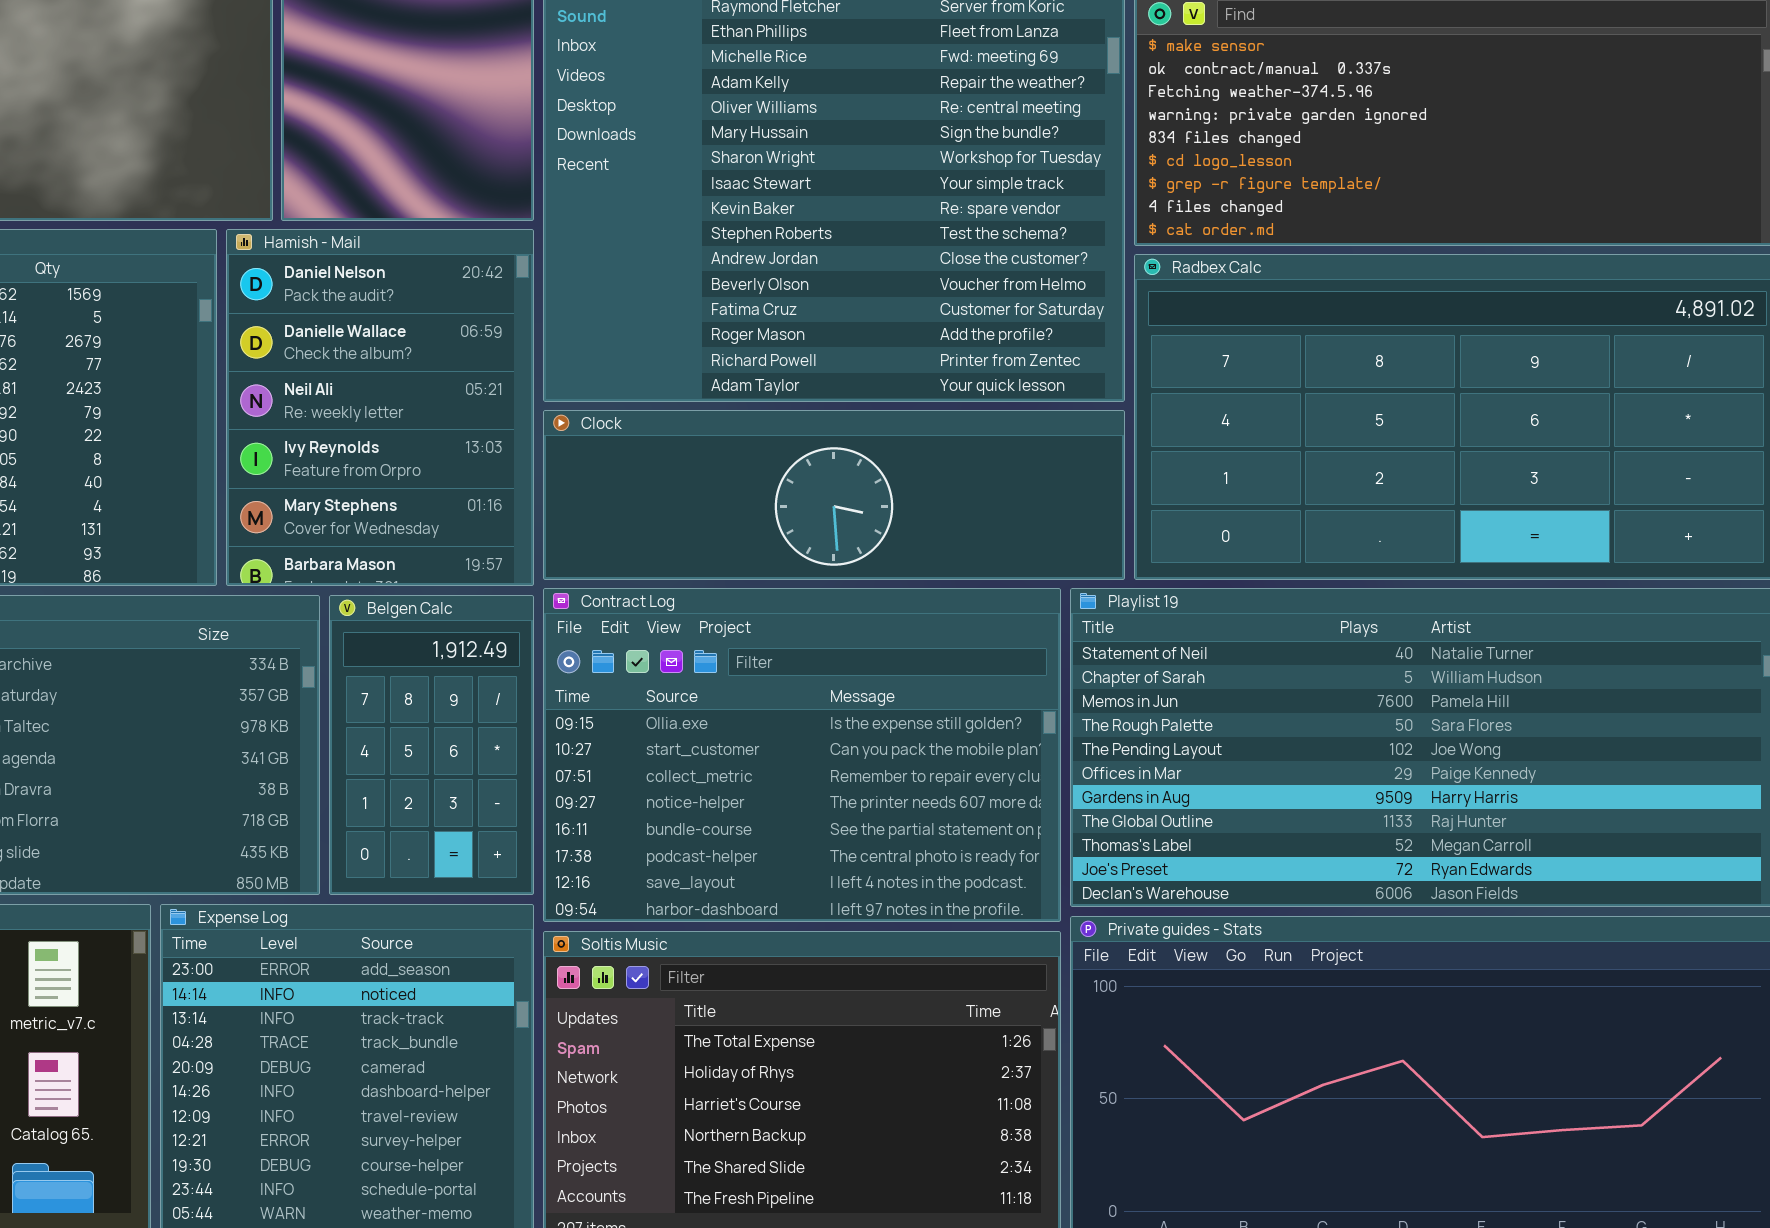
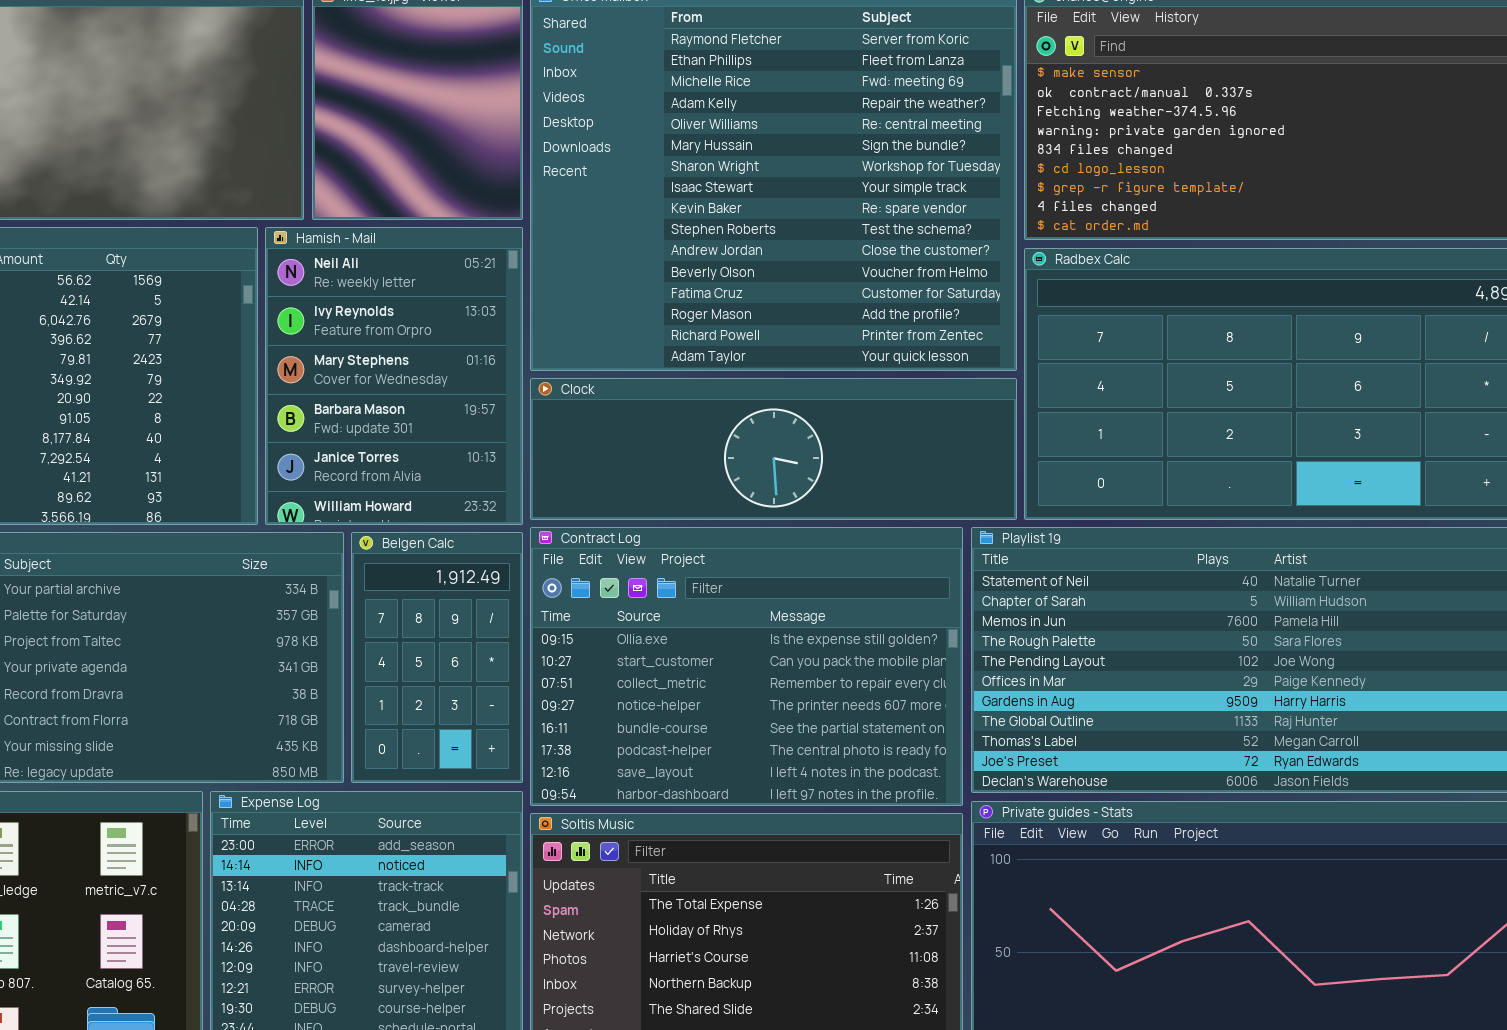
Hamish - Mail: [226,229,534,586] -> [265,227,523,525], scrolled down 2 rows

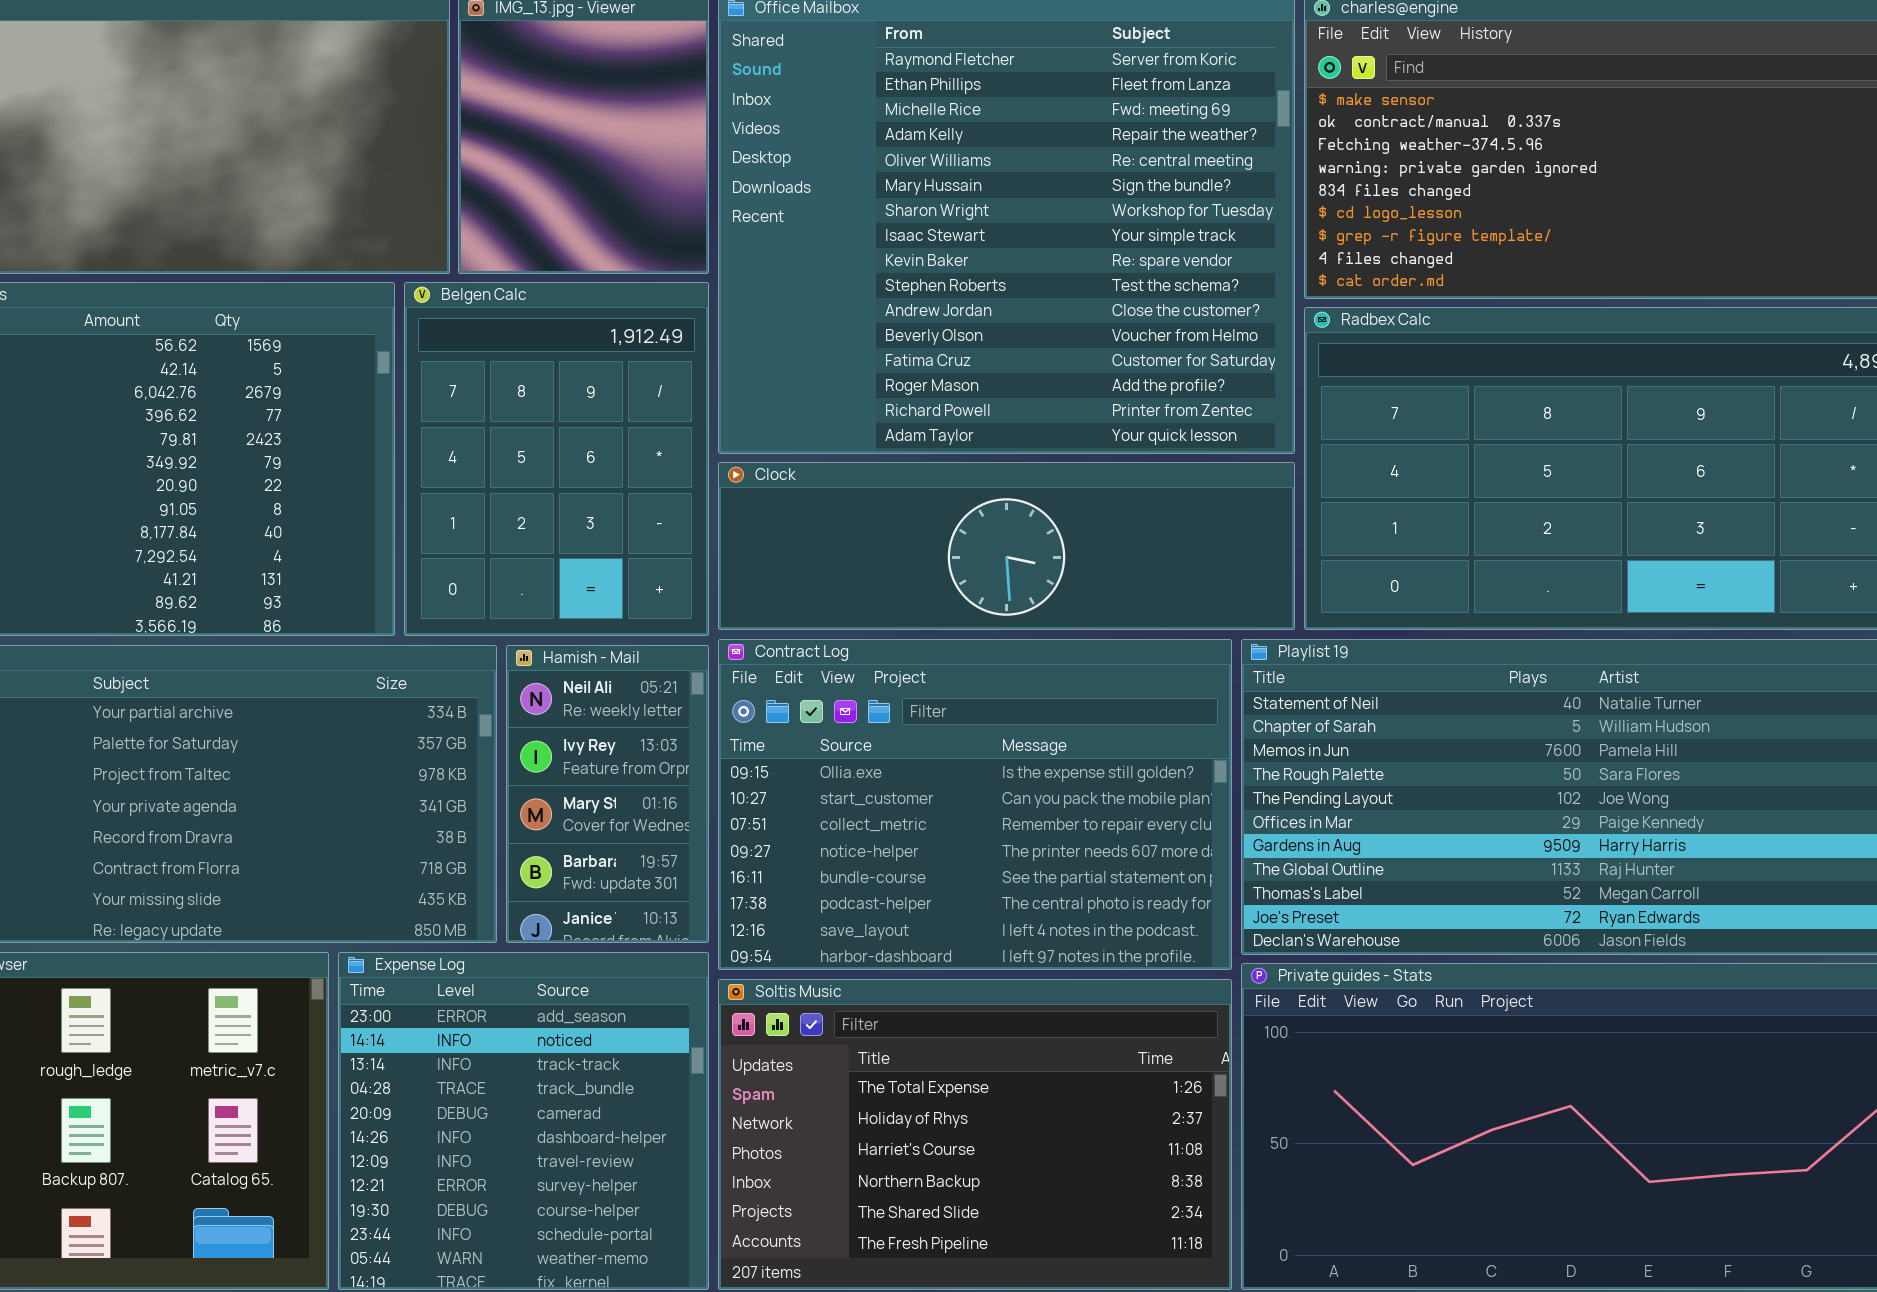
Hamish - Mail: [265,227,523,525] -> [506,645,709,943], moved, resized
Belgen Calc: [351,532,523,783] -> [404,282,709,636], moved, resized

